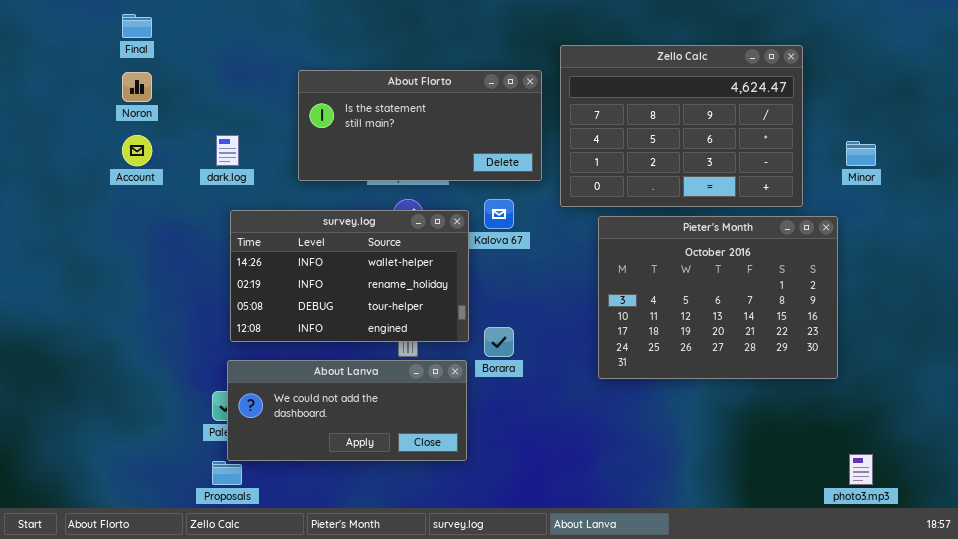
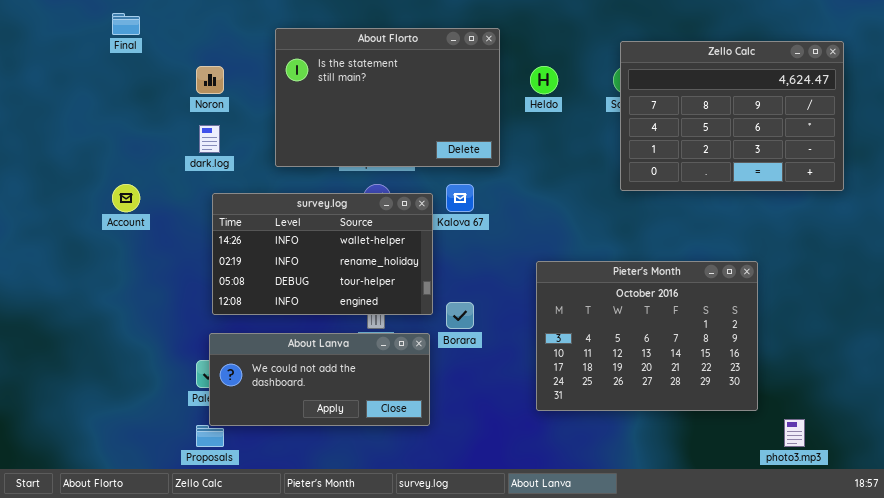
Zello Calc: [560,45,803,207] -> [620,41,844,191], moved
About Florto: [298,70,542,181] -> [275,28,500,167], resized
Noron: [122,72,152,102] -> [196,66,224,94], moved
Account: [122,135,152,166] -> [112,184,140,212], moved
Pieter's Month: [598,216,838,379] -> [536,261,758,411], moved

